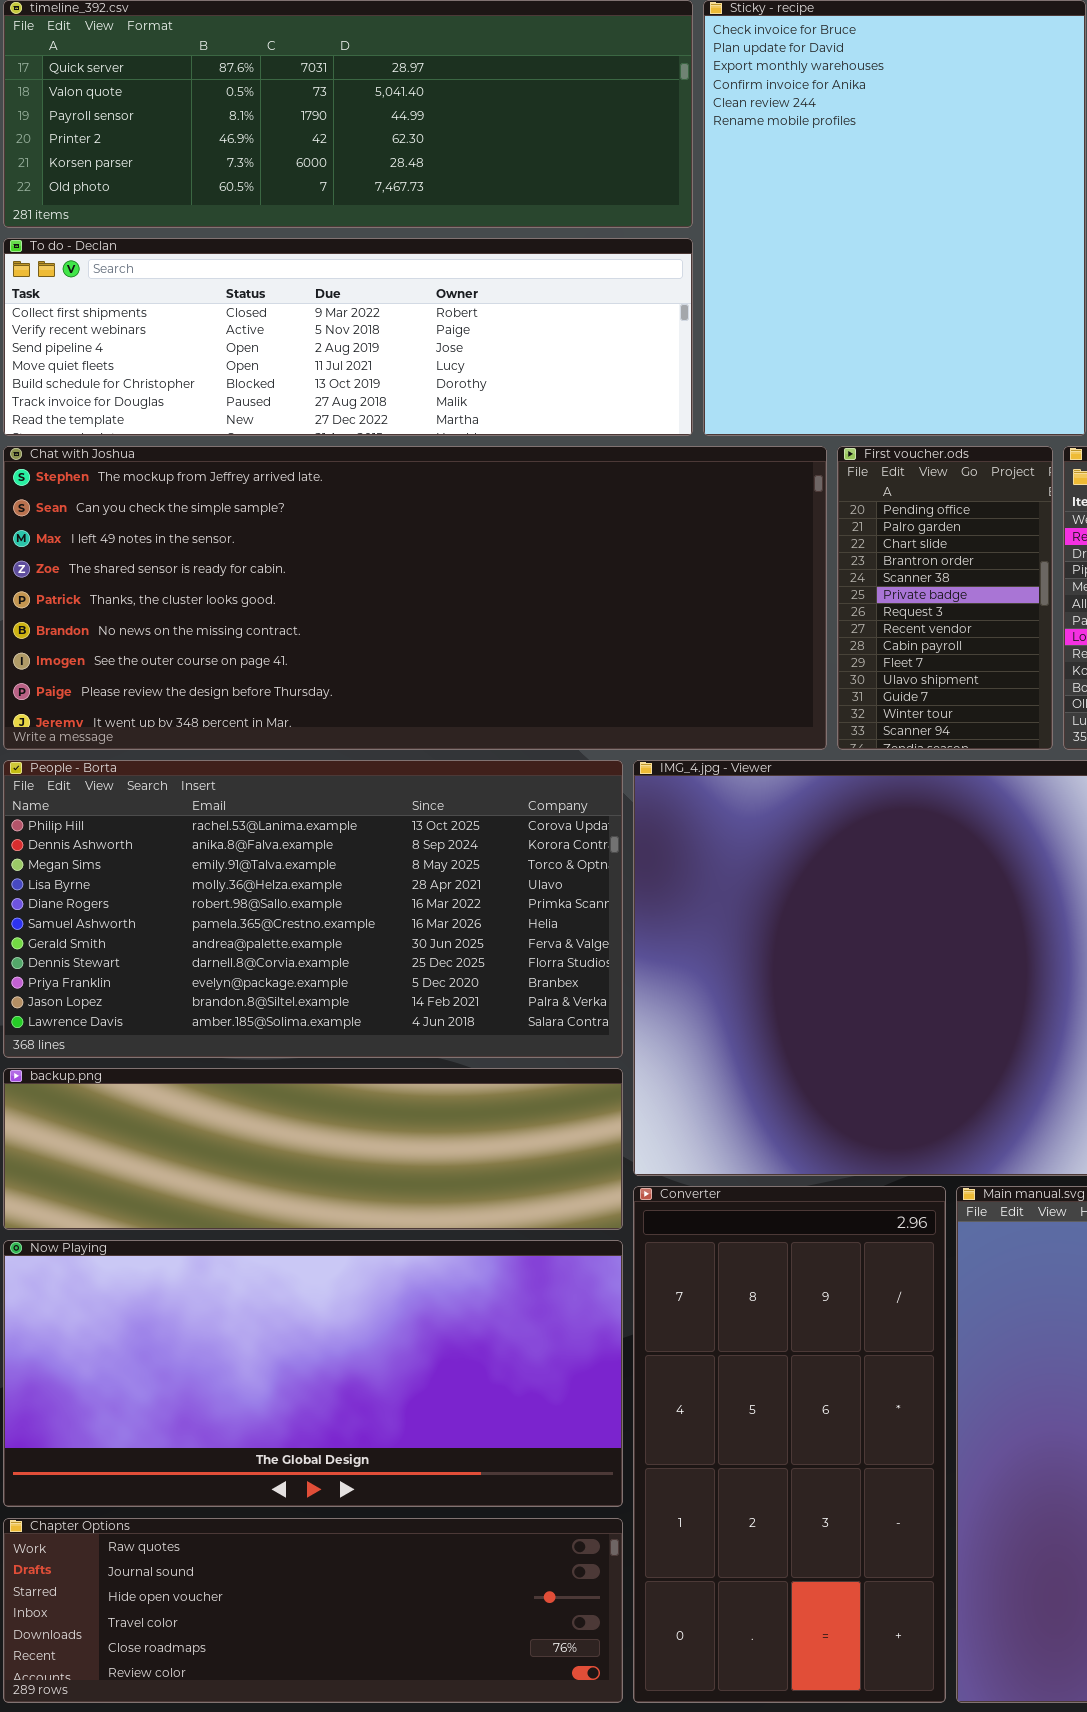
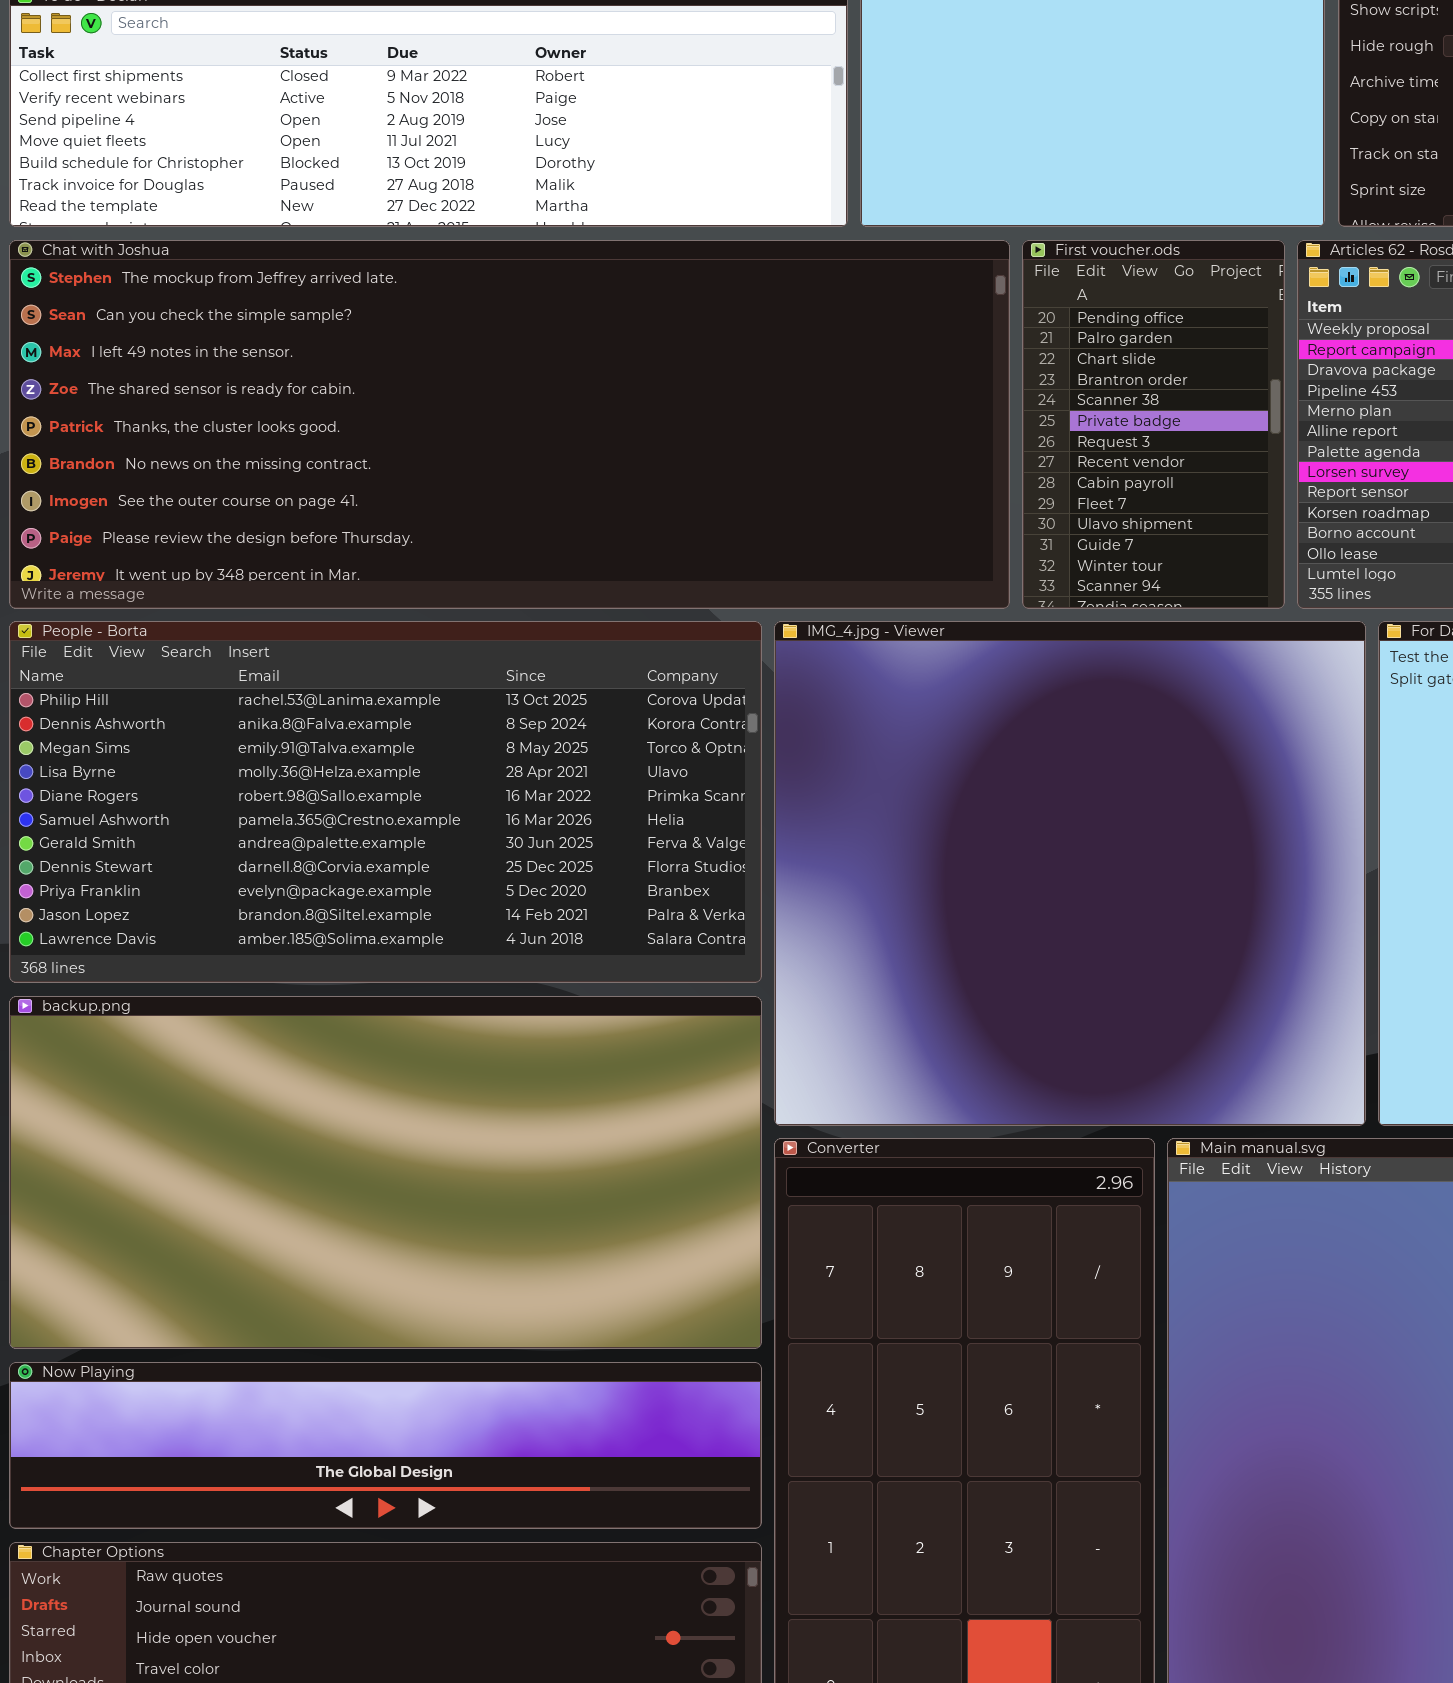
backup.png: [3,1068,623,1230] -> [9,996,762,1349], resized
Now Playing: [3,1240,623,1507] -> [9,1362,762,1529], resized

